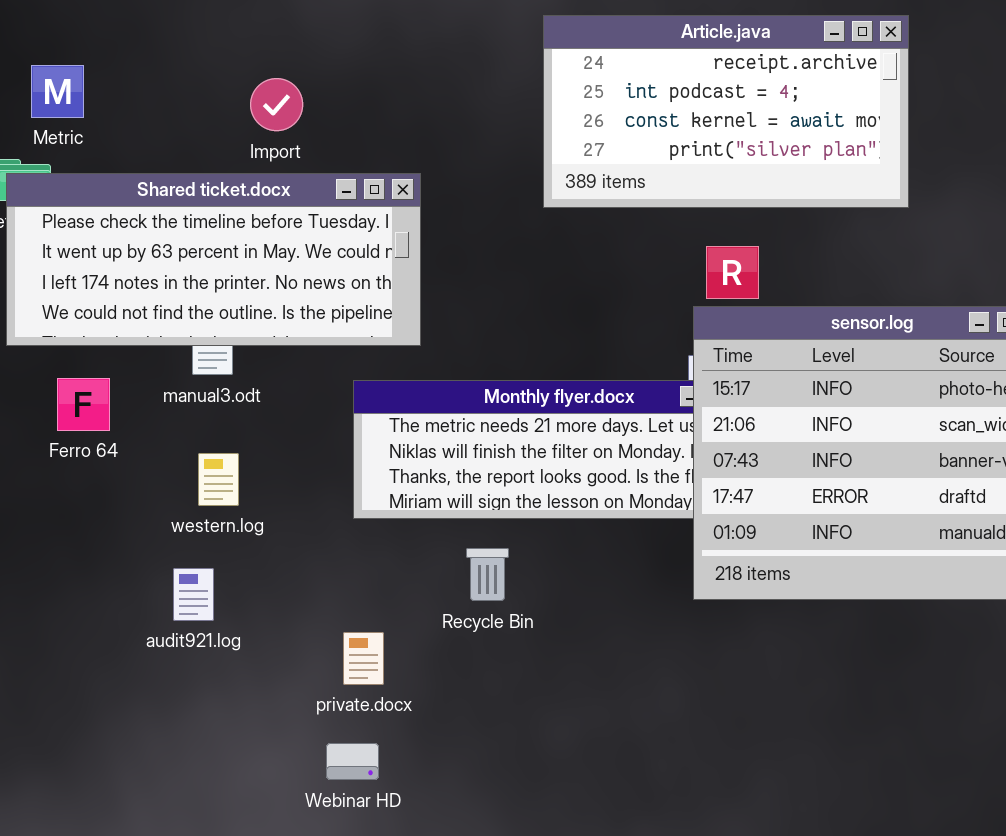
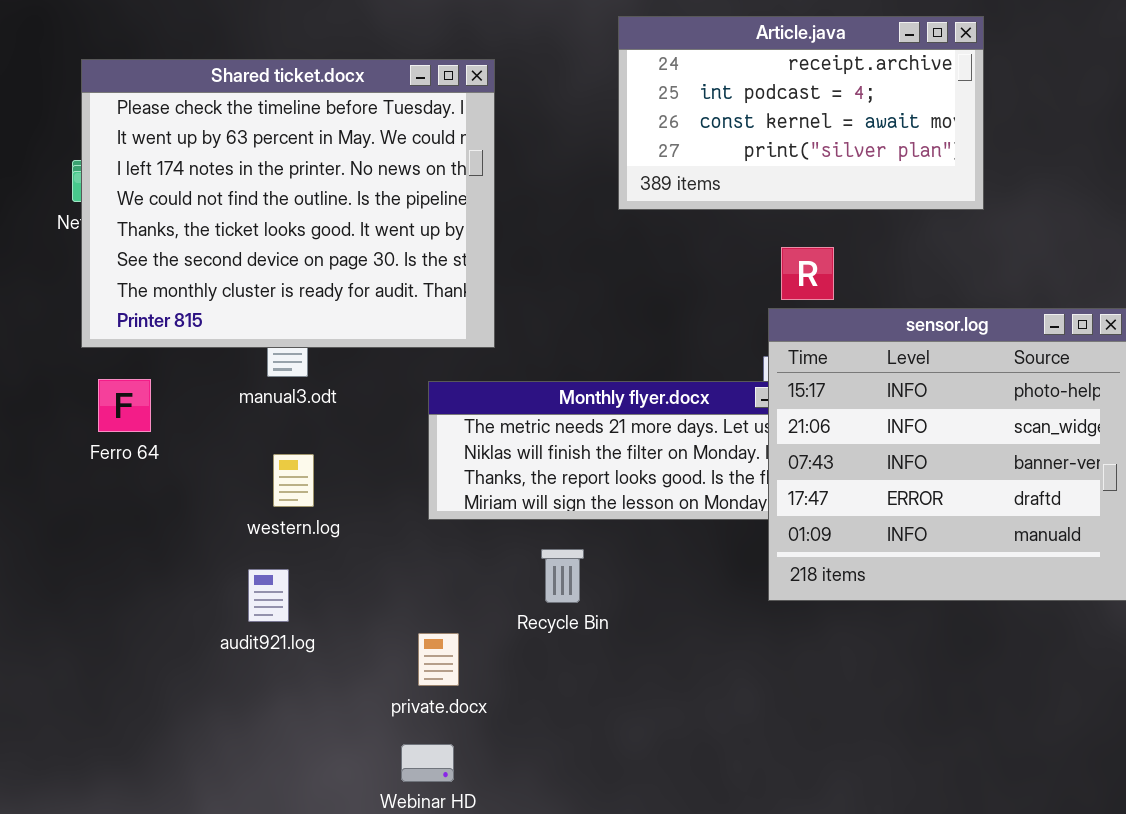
Shared ticket.docx: [6,173,421,346] -> [81,59,495,348], resized
Ferro 64: [57,378,110,431] -> [98,379,151,432], moved

